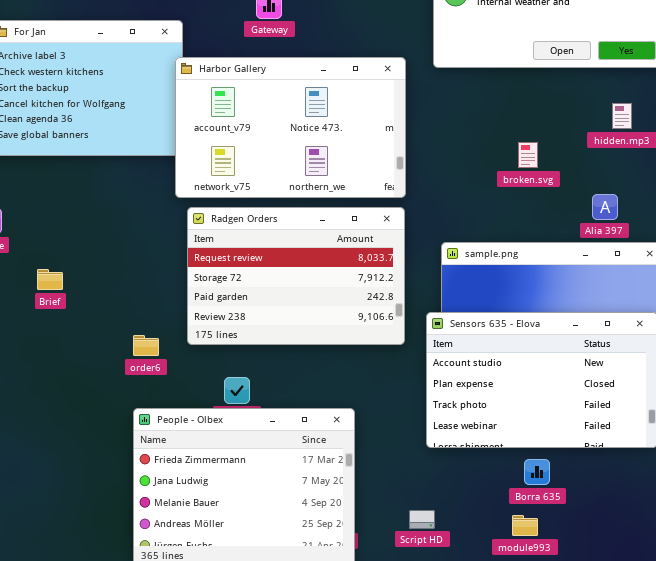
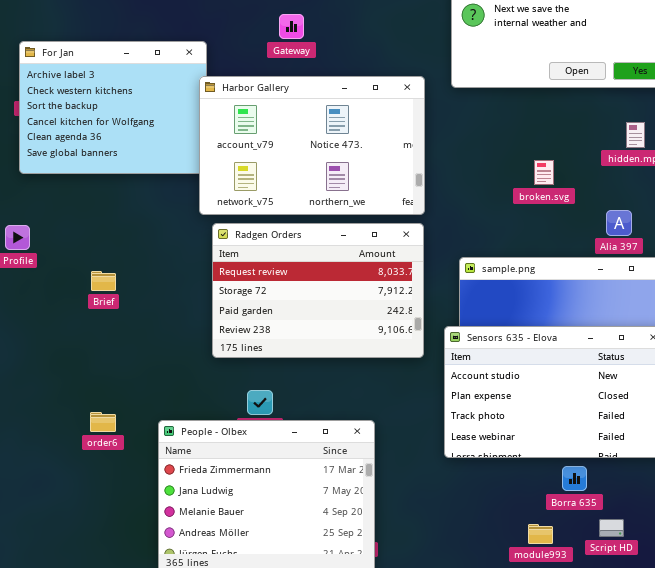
Brief: [37,269,63,290] -> [91,271,116,291], moved
order6: [133,335,159,356] -> [90,412,116,432], moved
Borra 635: [524,459,550,485] -> [562,466,587,491], moved
Script HD: [409,510,435,529] -> [599,519,624,537], moved

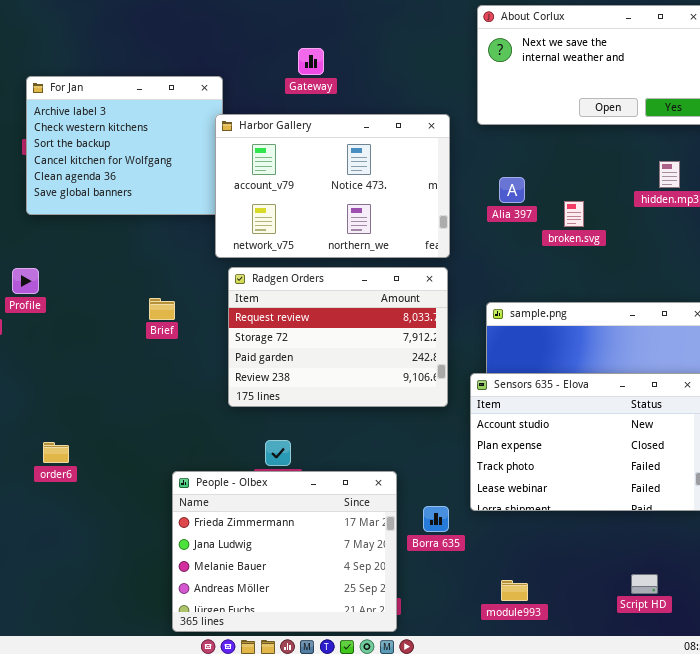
Alia 397: [606,210,632,236] -> [499,177,525,203], moved
Brief: [91,271,116,291] -> [149,298,175,320], moved
order6: [90,412,116,432] -> [43,442,69,463], moved
Borra 635: [562,466,587,491] -> [423,506,449,532], moved
module993: [528,524,553,544] -> [501,580,528,601], moved

